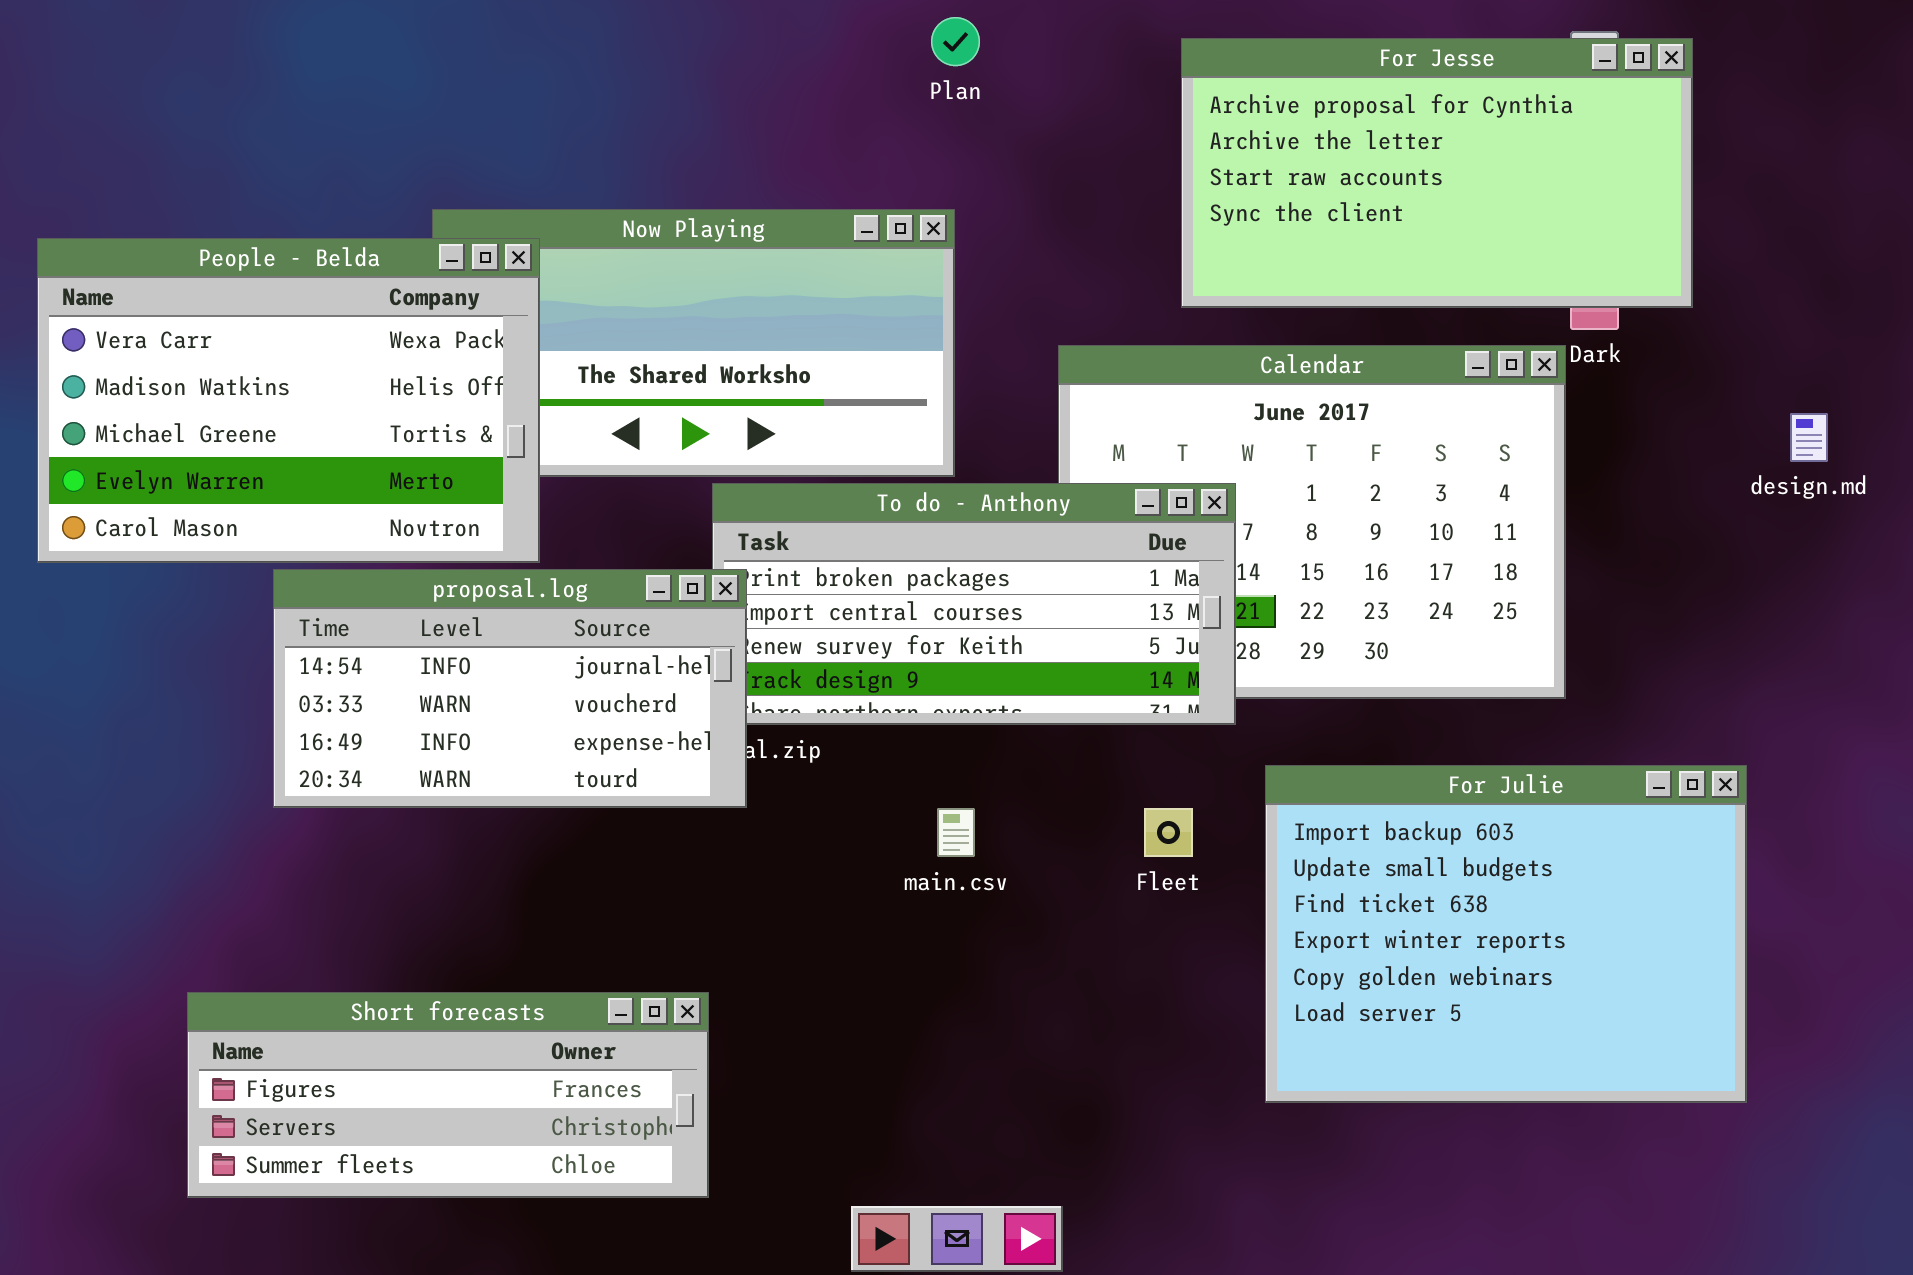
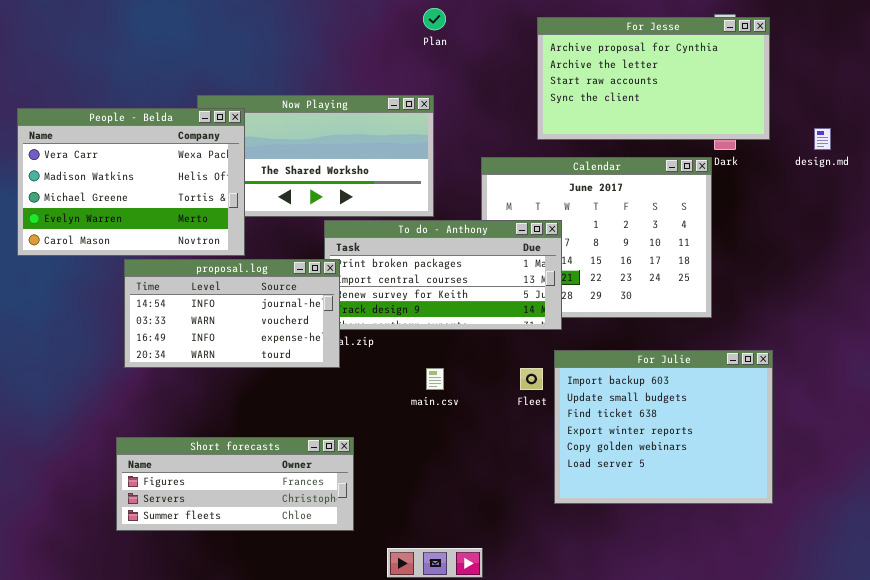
design.md: [1790,413,1828,462] -> [814,128,831,150], moved
For Julie: [1265,765,1747,1103] -> [554,350,773,504], moved
Short forecasts: [187,992,709,1198] -> [116,437,354,531], moved

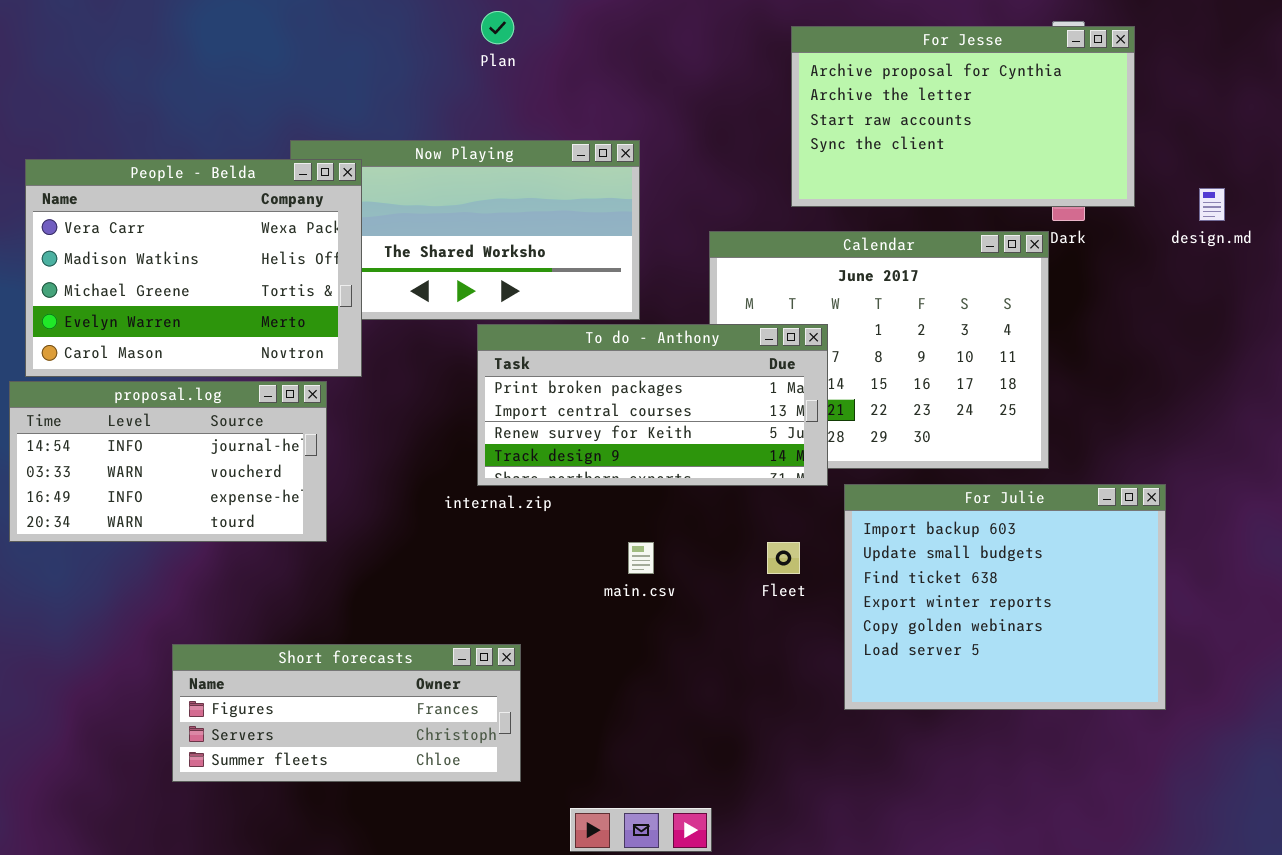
Plan: [423,8,446,30] -> [481,11,514,44], moved
proposal.log: [124,259,340,368] -> [9,381,327,542], moved
For Julie: [554,350,773,504] -> [844,484,1166,710], moved

